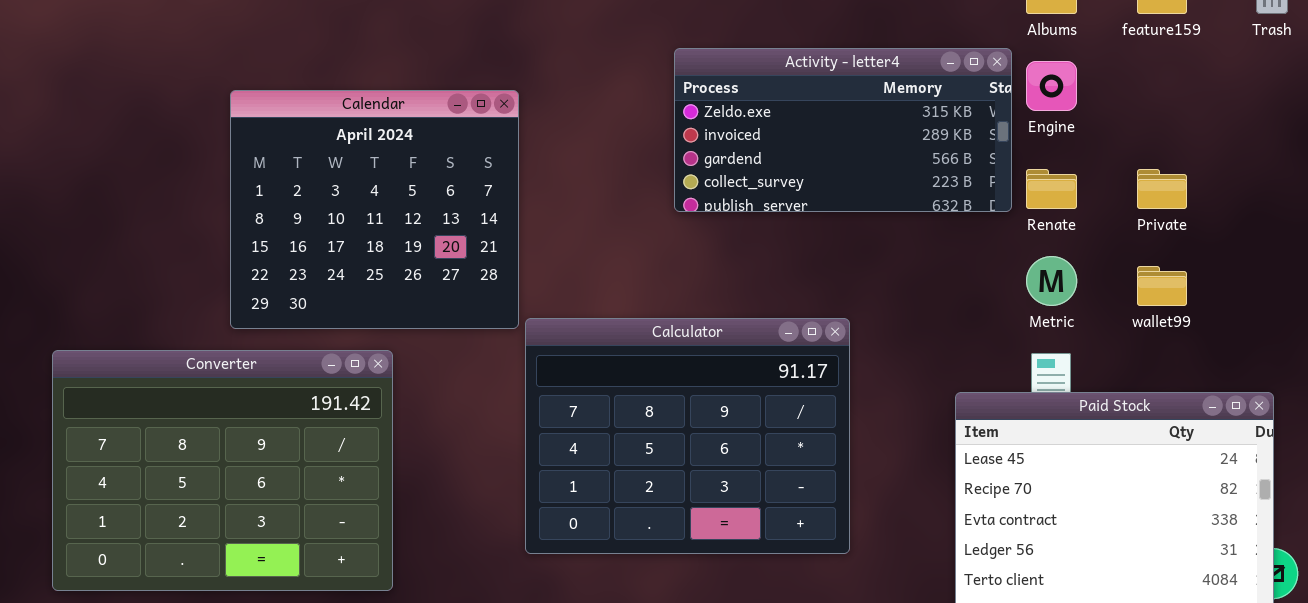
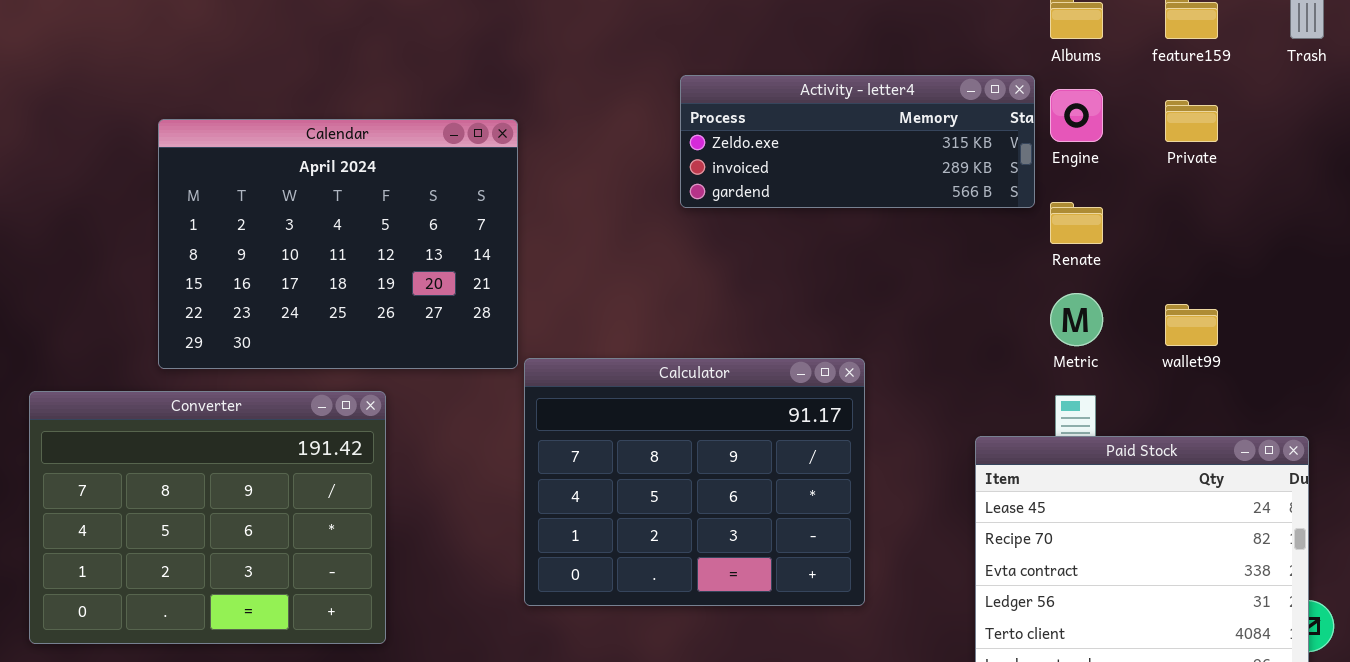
Activity - letter4: [674,48,1012,212] -> [680,75,1035,208], resized
Calendar: [230,90,519,329] -> [158,119,518,369], resized
Private: [1137,169,1187,209] -> [1165,100,1218,142], moved

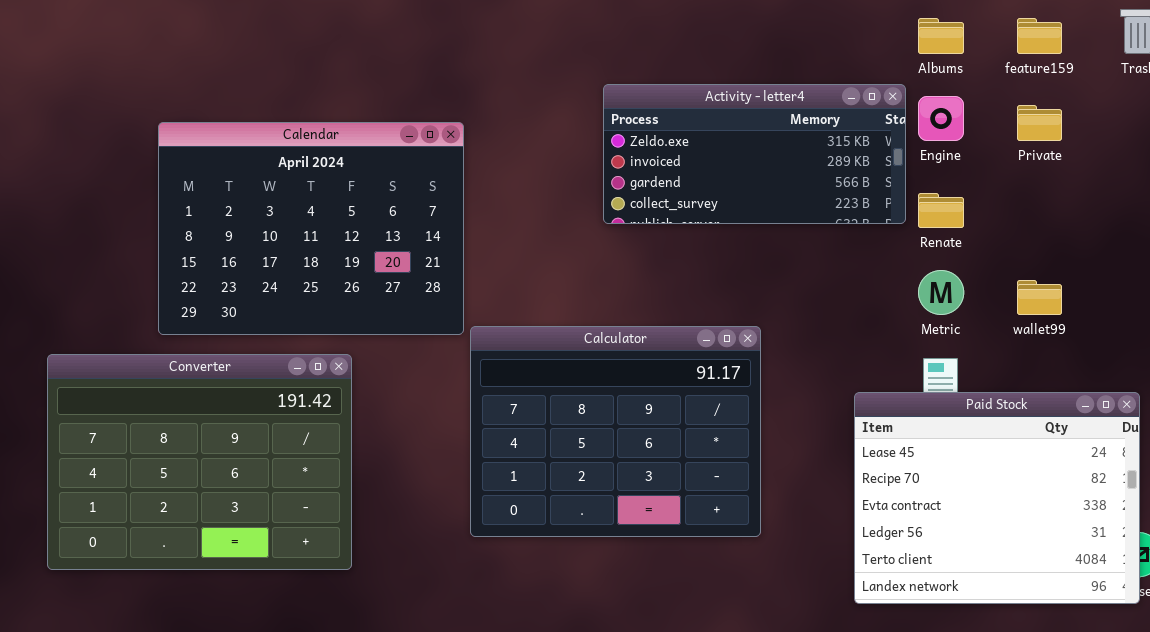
Activity - letter4: [680,75,1035,208] -> [603,84,906,224], resized

